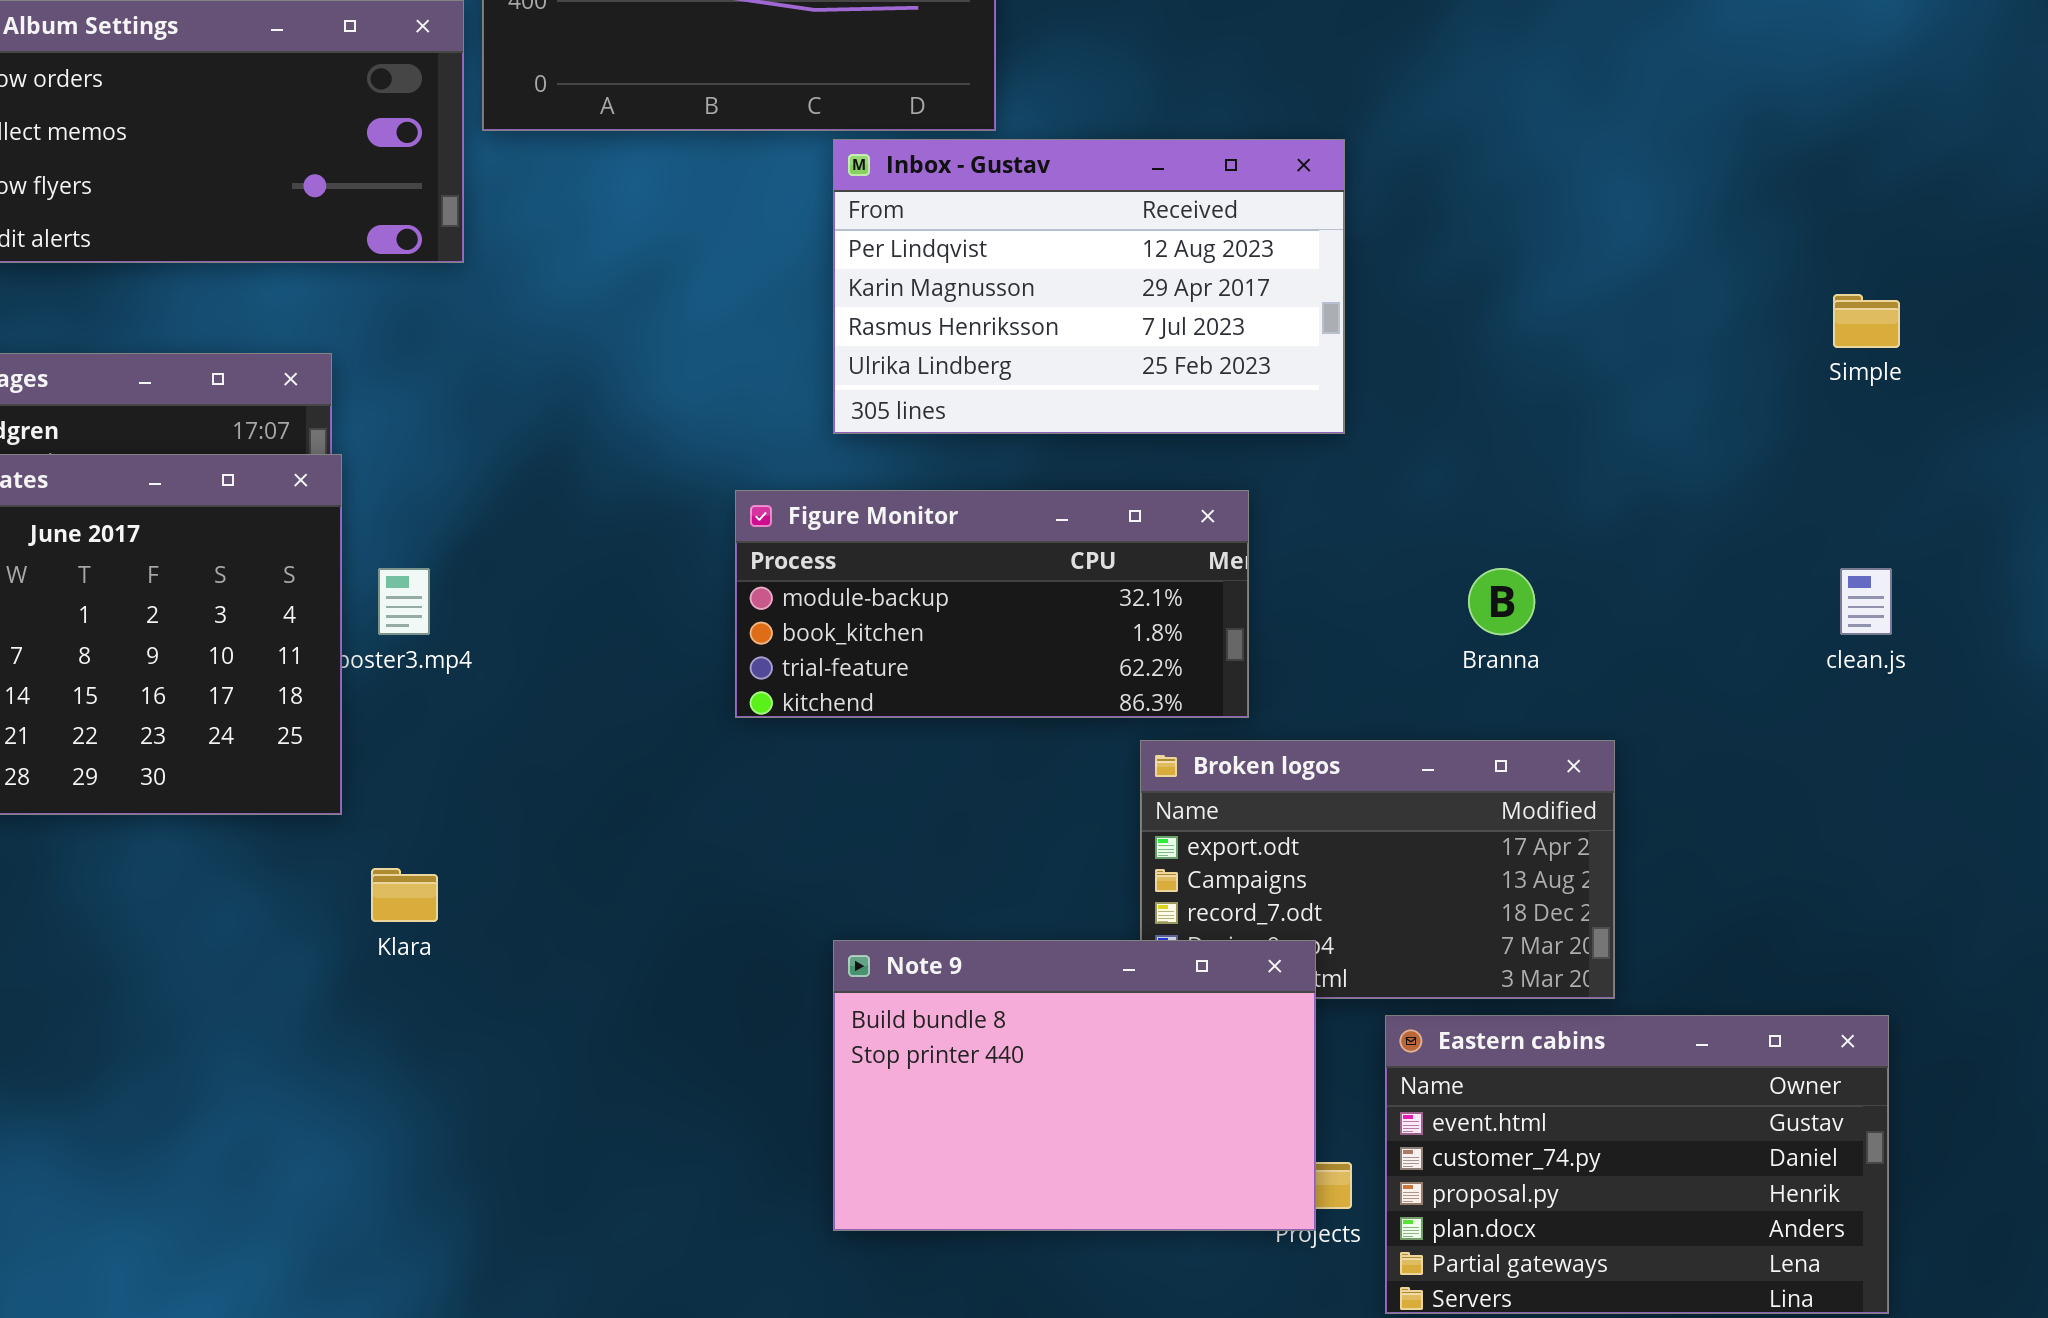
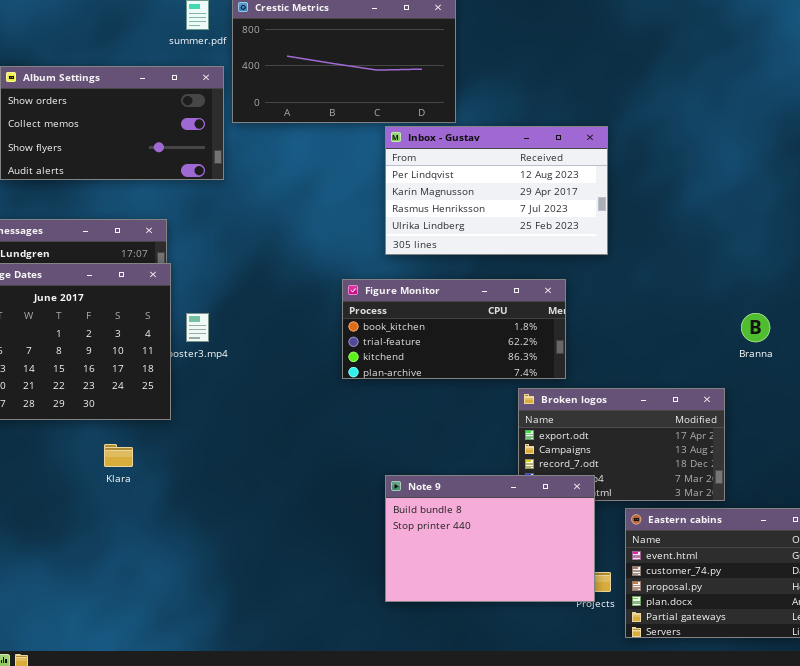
Figure Monitor: [735,490,1249,718] -> [342,279,566,379], scrolled down 1 row
Branna: [1468,568,1535,635] -> [741,313,770,342], moved
Klara: [371,868,438,922] -> [104,444,133,467], moved

